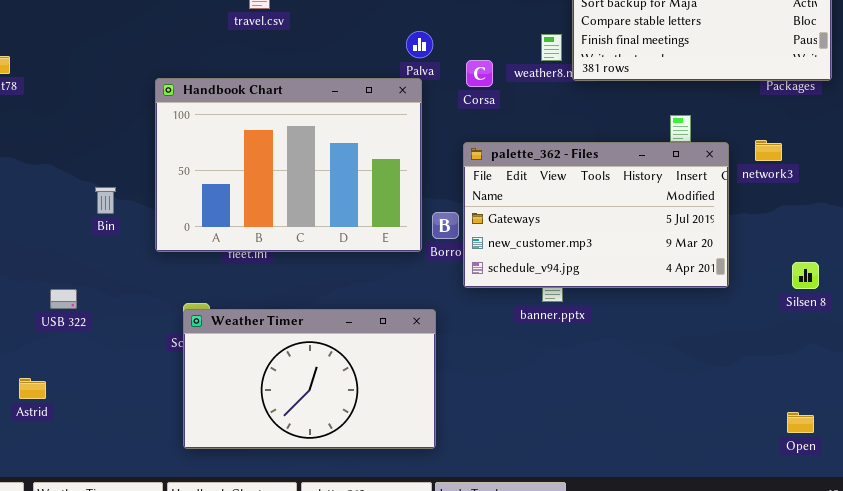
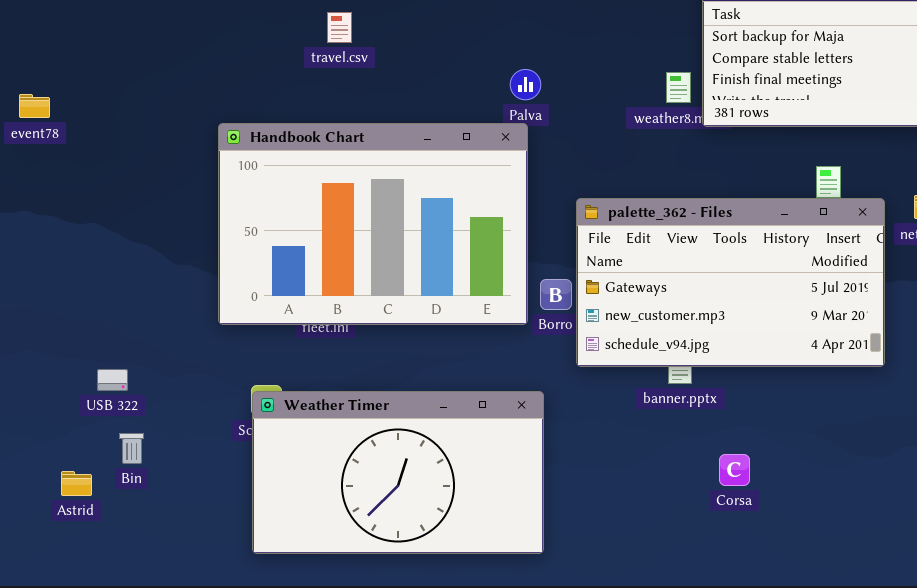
Corsa: [466,60,493,87] -> [719,454,750,486], moved
Bin: [95,187,116,214] -> [119,433,144,464], moved

